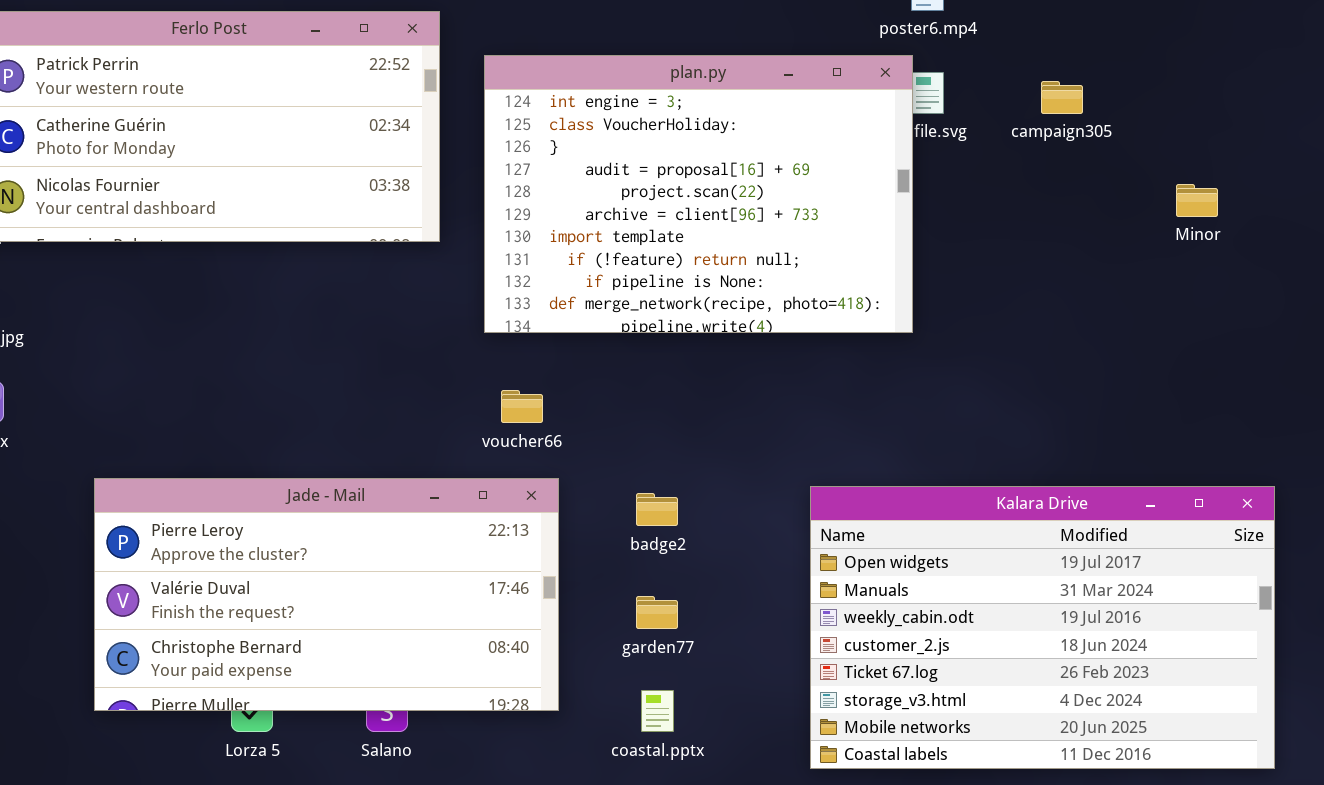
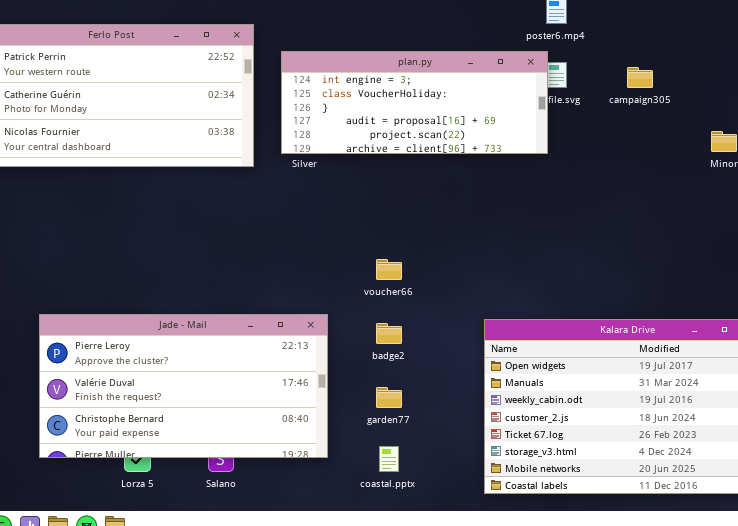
plan.py: [484,55,913,333] -> [281,51,548,154], resized
voucher66: [501,390,543,423] -> [376,259,402,280], moved

